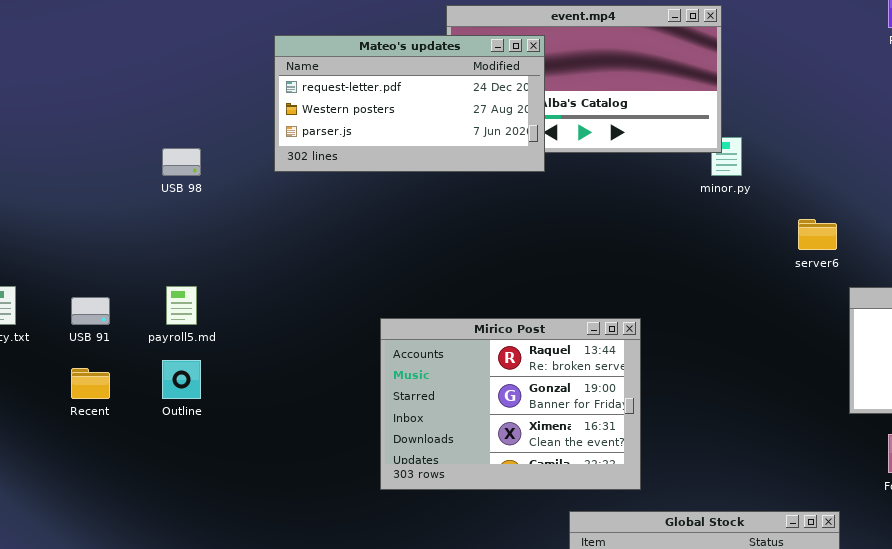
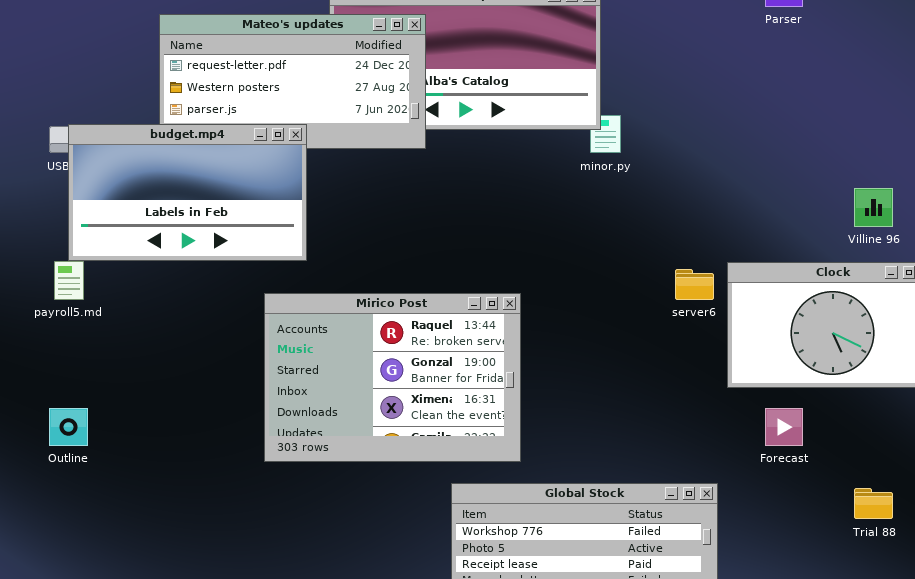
budget.mp4: none -> [68,124,307,261], opened
server6: [798,219,837,250] -> [675,269,714,300], moved
Outline: [162,360,201,399] -> [49,408,88,446], moved

